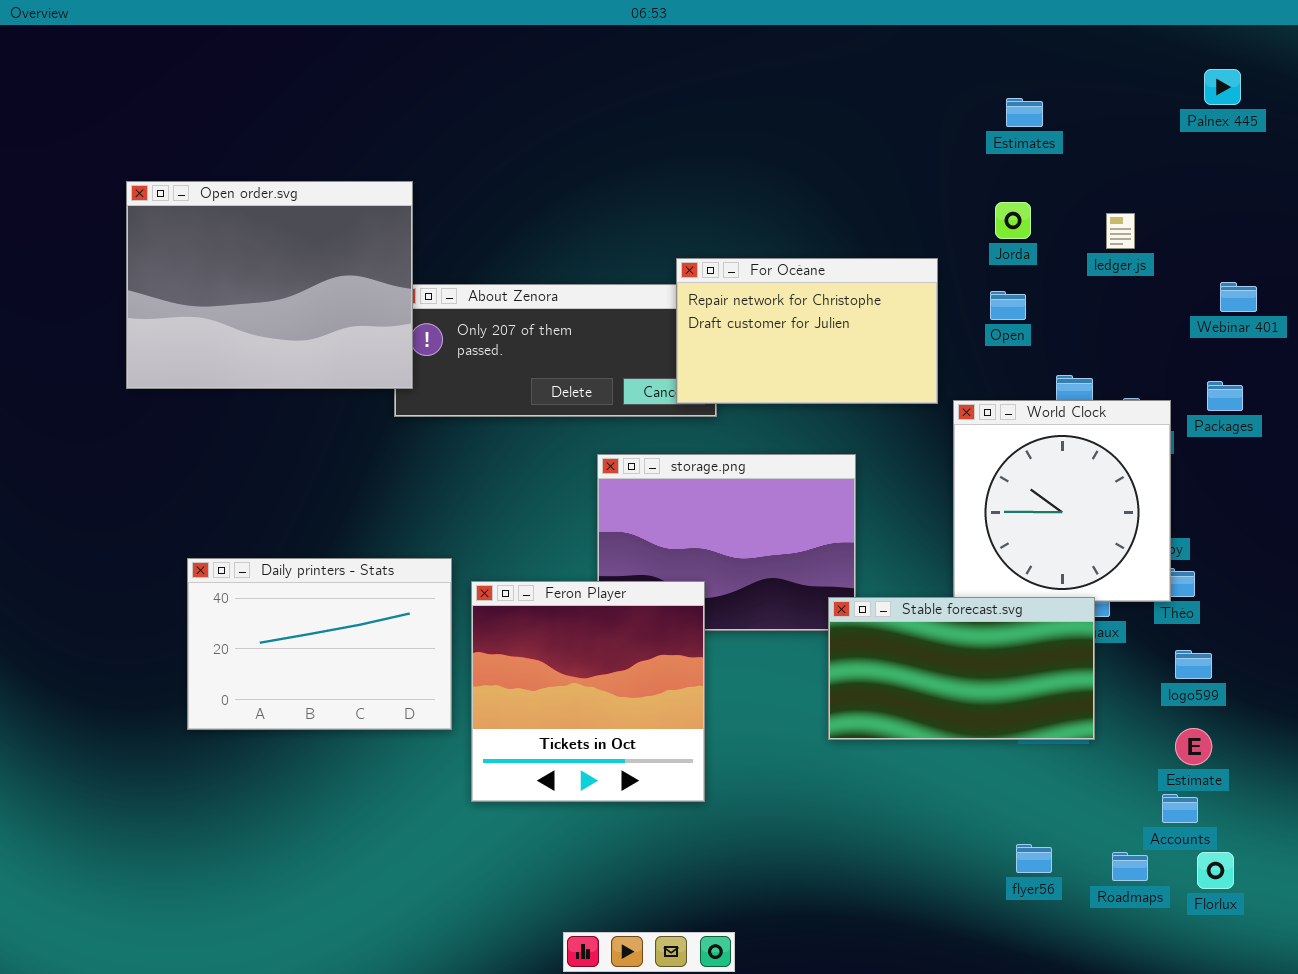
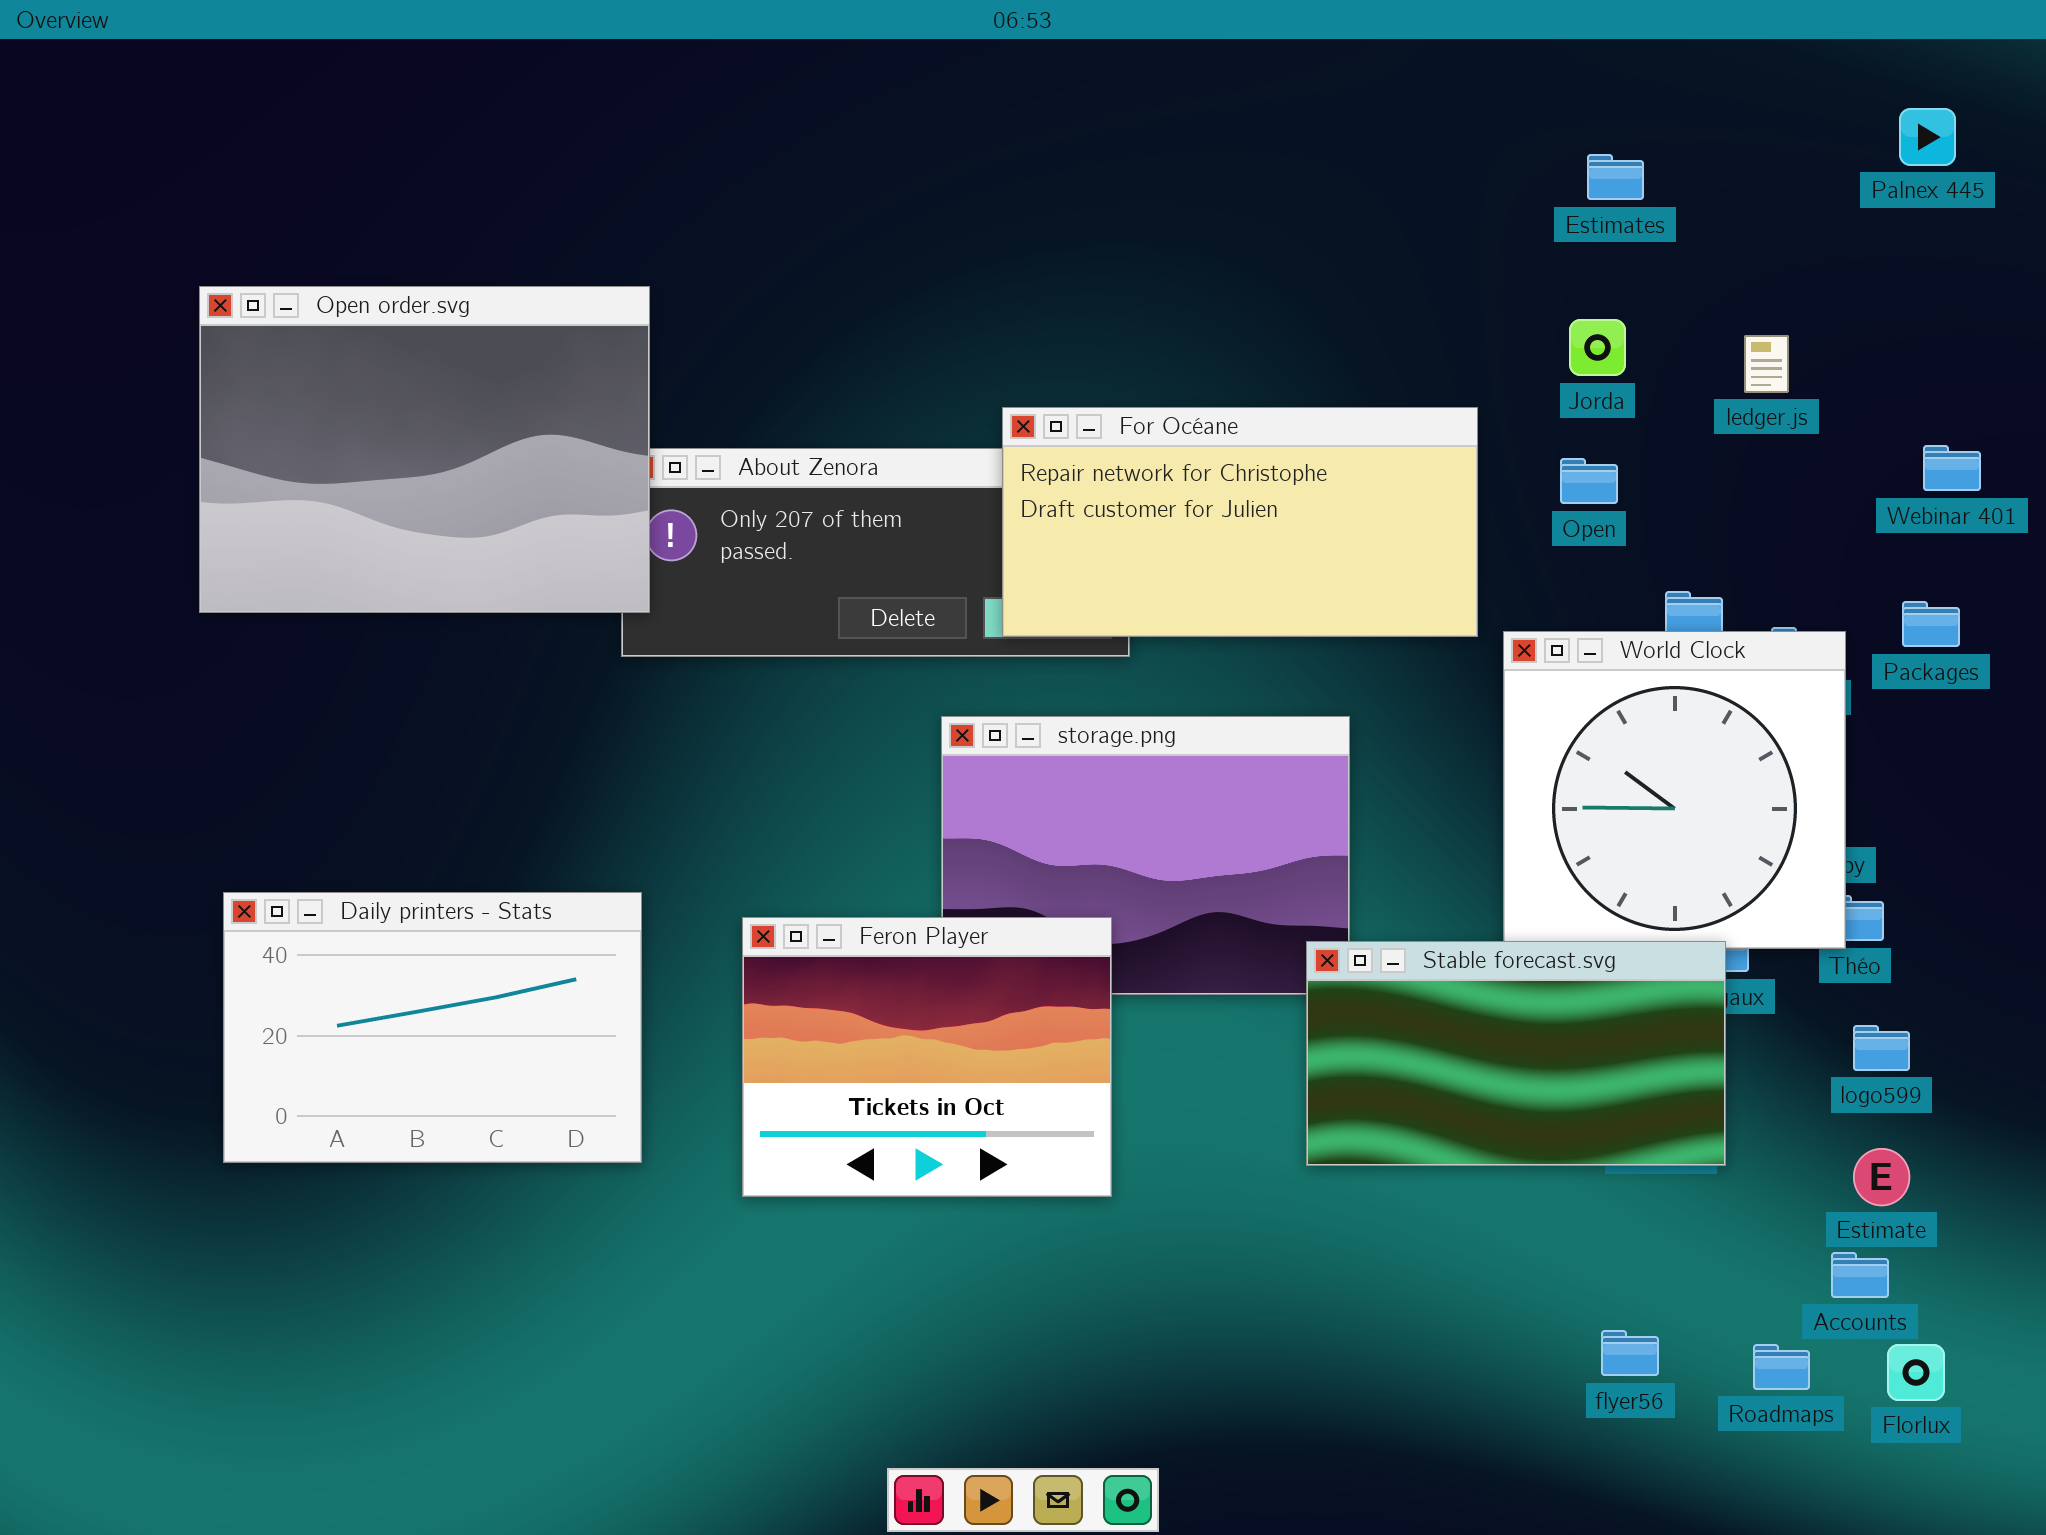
For Océane: [676,258,938,404] -> [1002,407,1478,637], resized
Daily printers - Stats: [187,558,452,730] -> [223,892,642,1163], moved
Feron Player: [471,581,705,802] -> [742,917,1112,1197], resized

